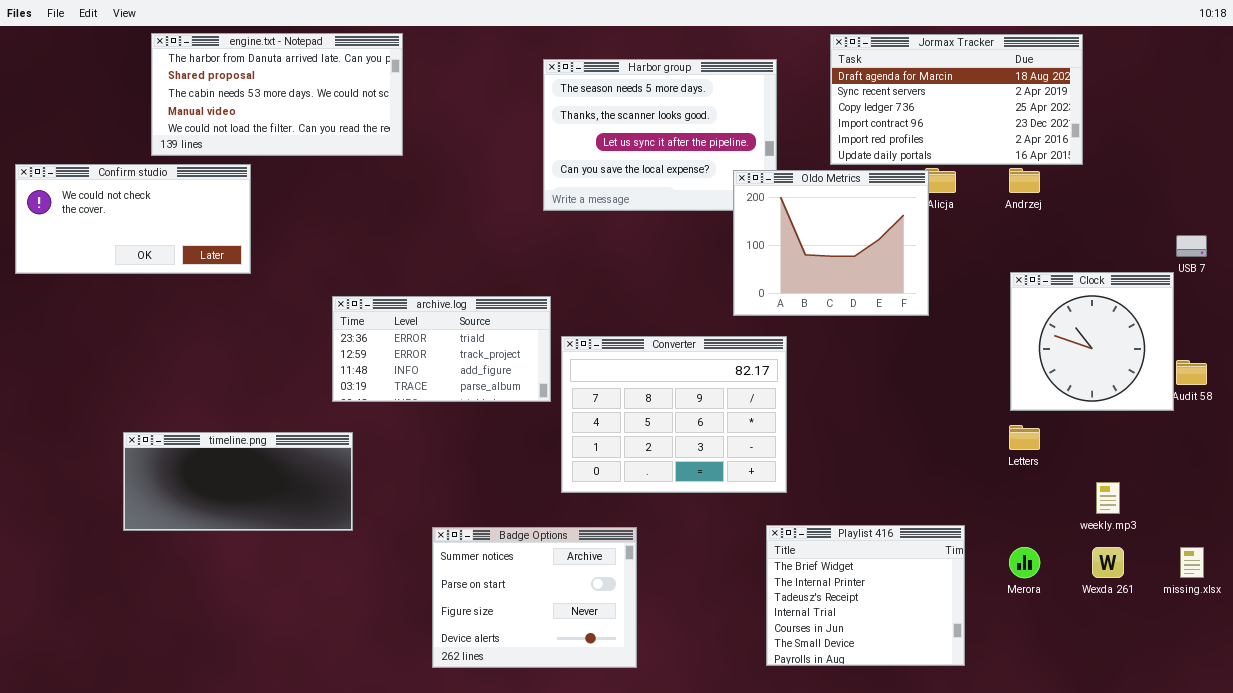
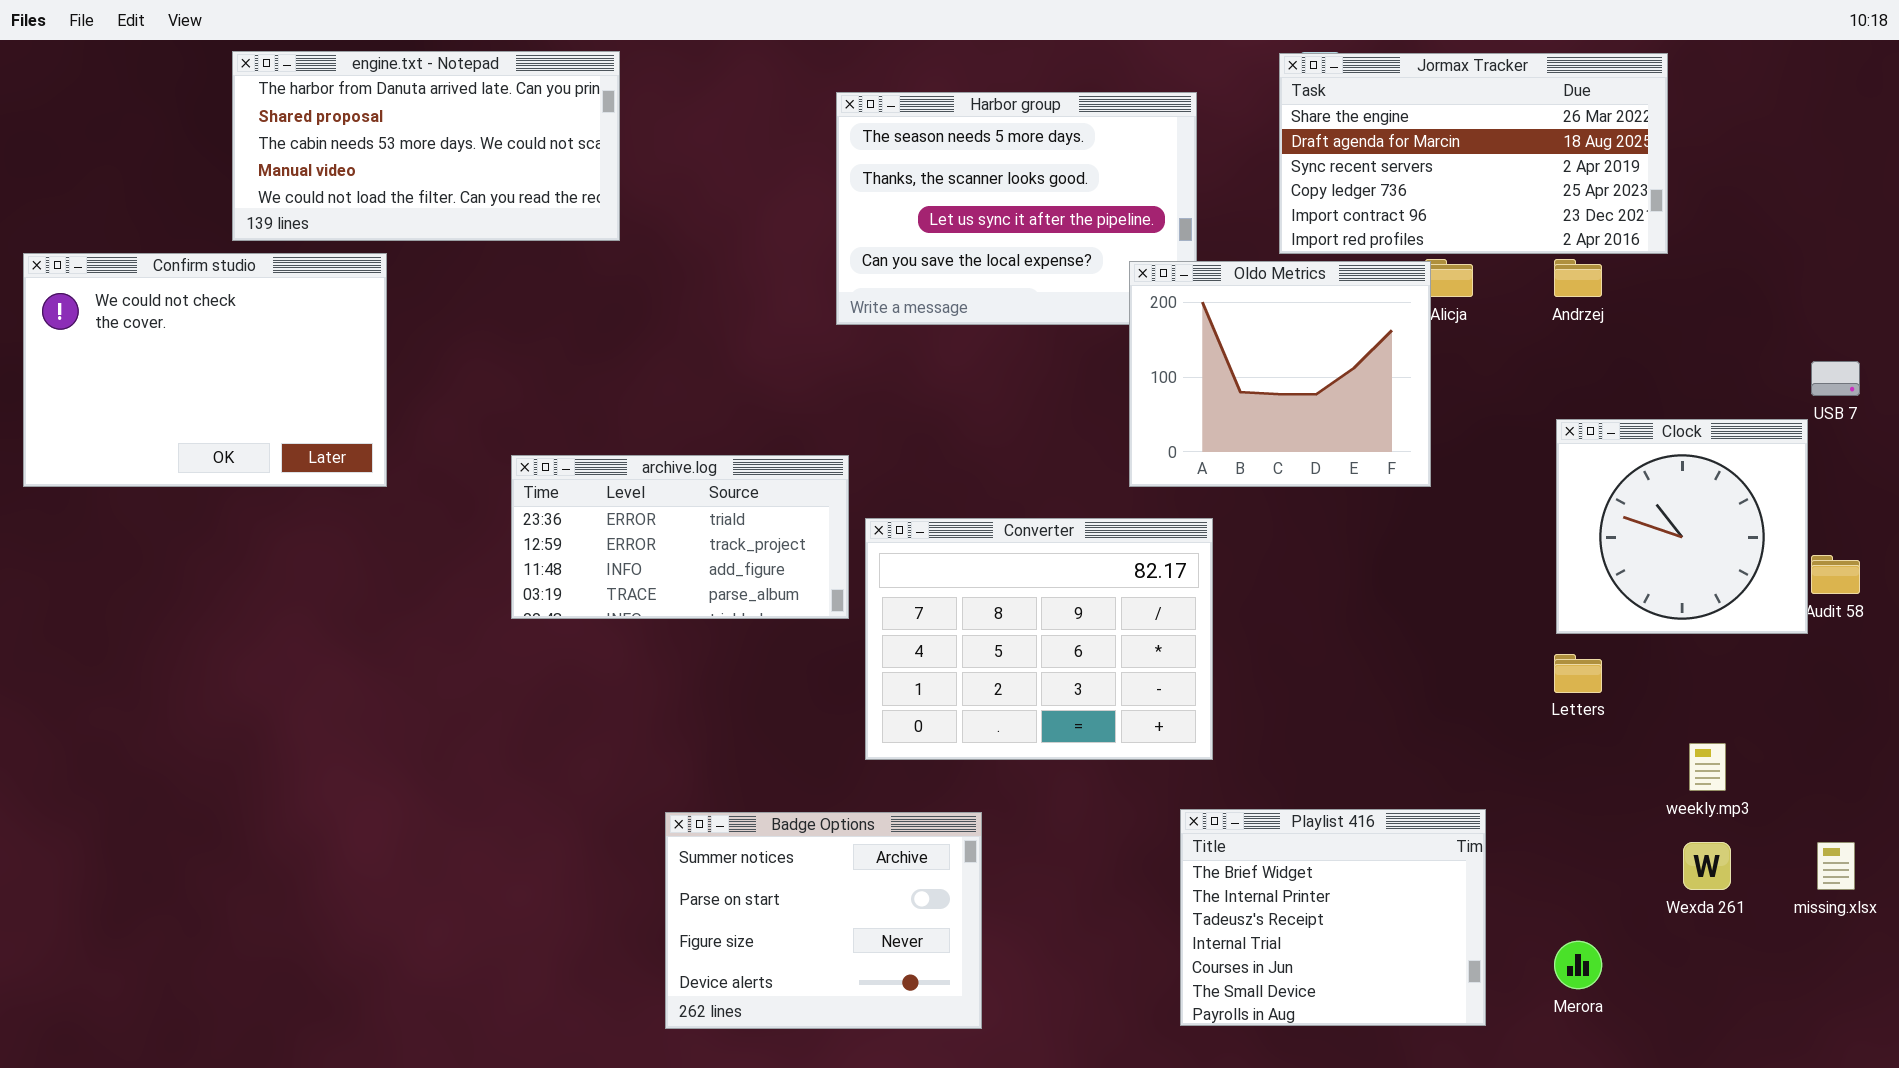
Jormax Tracker: [830,34,1083,165] -> [1279,53,1668,254], scrolled up 1 row
Confirm studio: [15,164,251,274] -> [23,253,387,487], resized
timeline.png: [123,432,353,531] -> none, closed
Merora: [1009,547,1040,578] -> [1554,941,1602,989], moved

